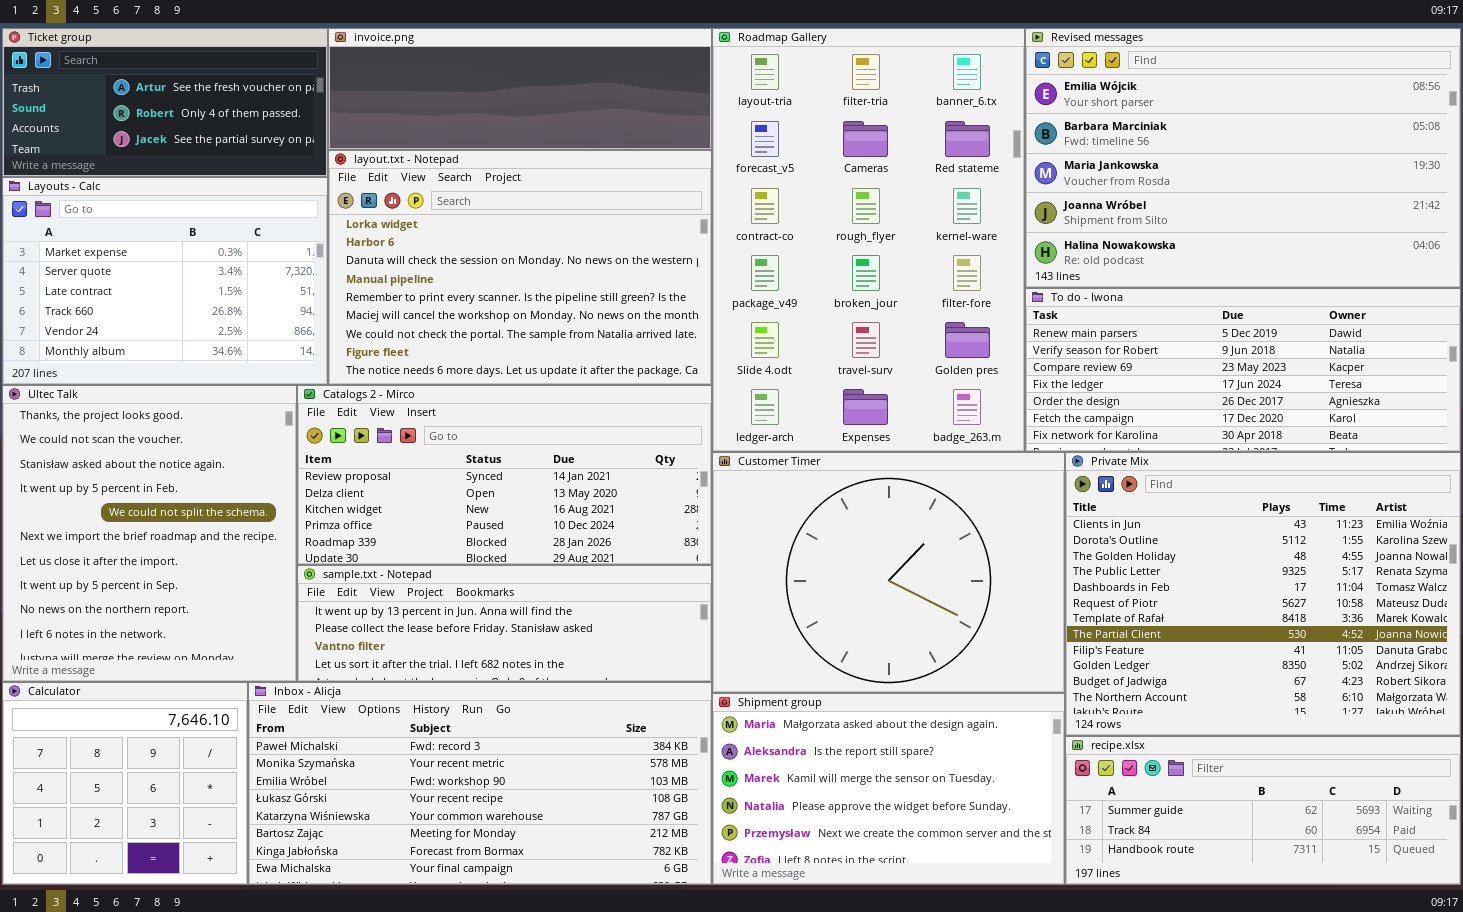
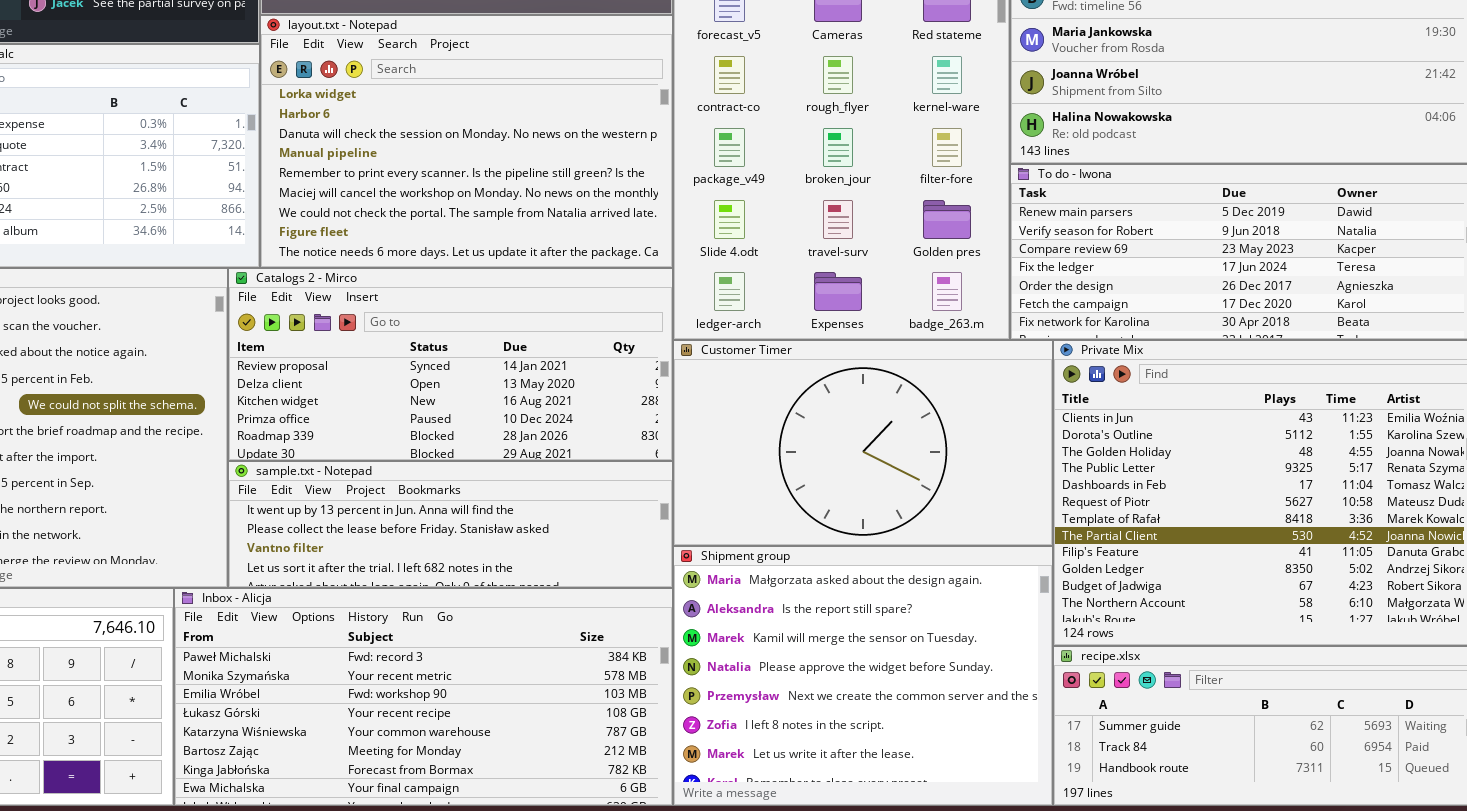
Customer Timer: [712,452,1065,693] -> [673,340,1053,546], resized
Shipment group: [712,693,1065,885] -> [673,546,1053,806], resized

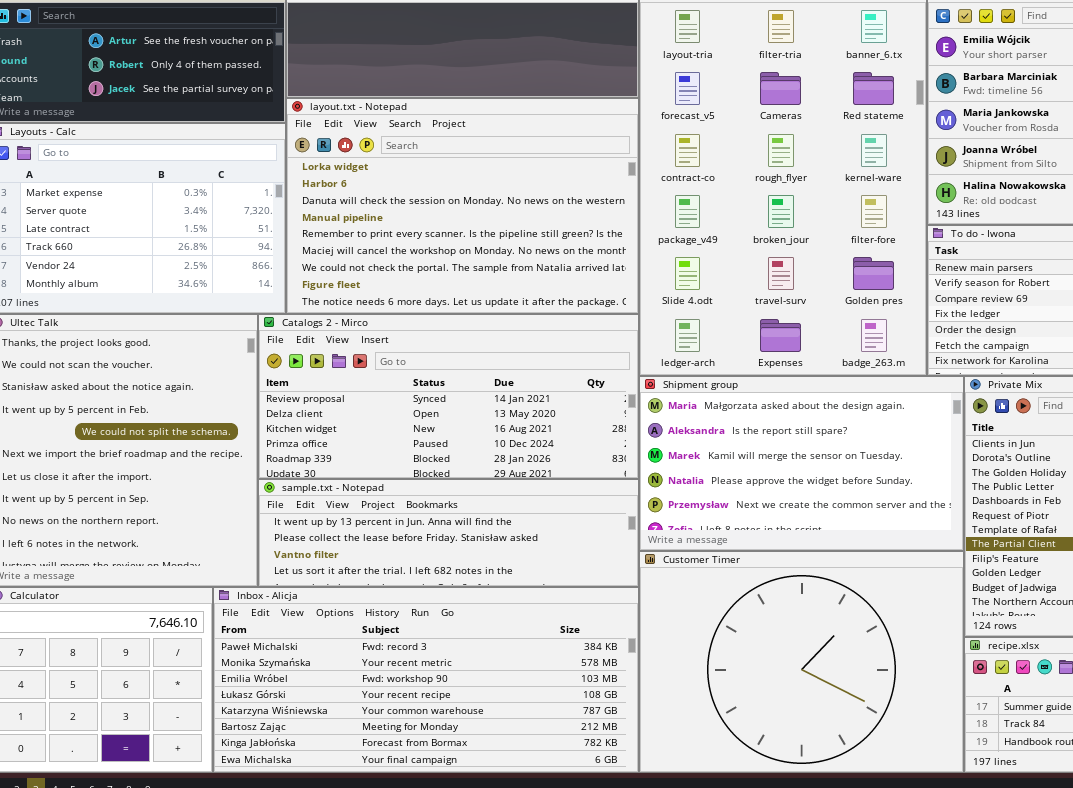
Customer Timer: [673,340,1053,546] -> [639,551,964,773], moved, resized
Shipment group: [673,546,1053,806] -> [639,376,964,551], moved, resized

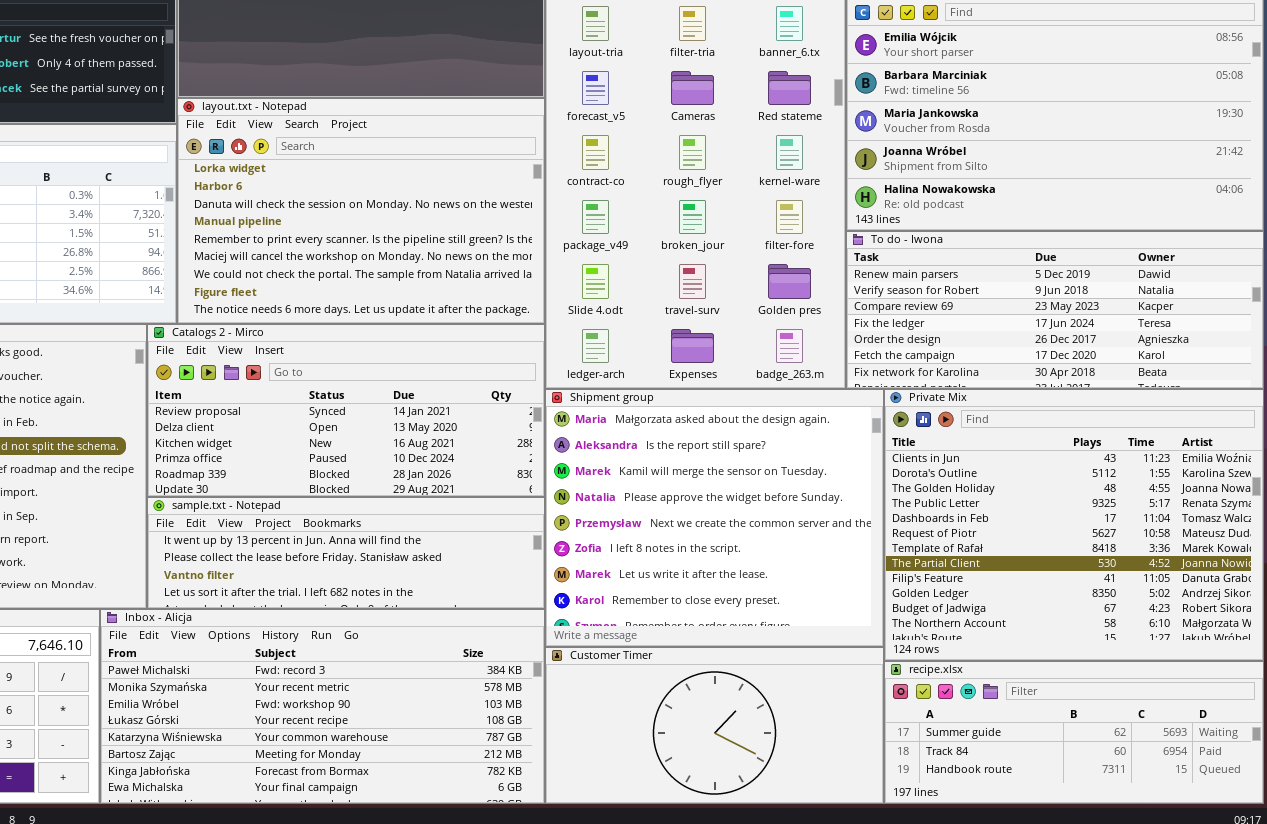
Shipment group: [639,376,964,551] -> [545,389,884,647], resized
Customer Timer: [639,551,964,773] -> [545,647,884,804], resized

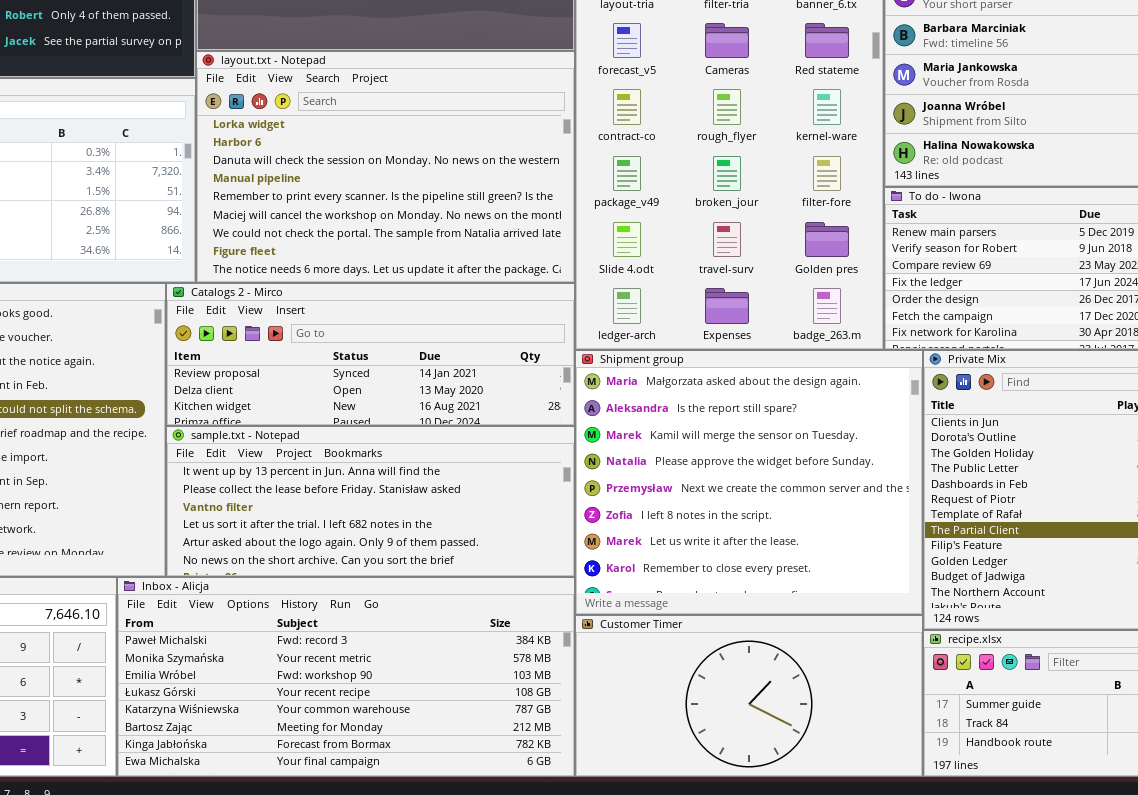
Catalogs 2 - Mirco: [147,324,545,497] -> [166,283,575,426], resized
sample.txt - Notepad: [147,497,545,609] -> [166,426,575,577], resized

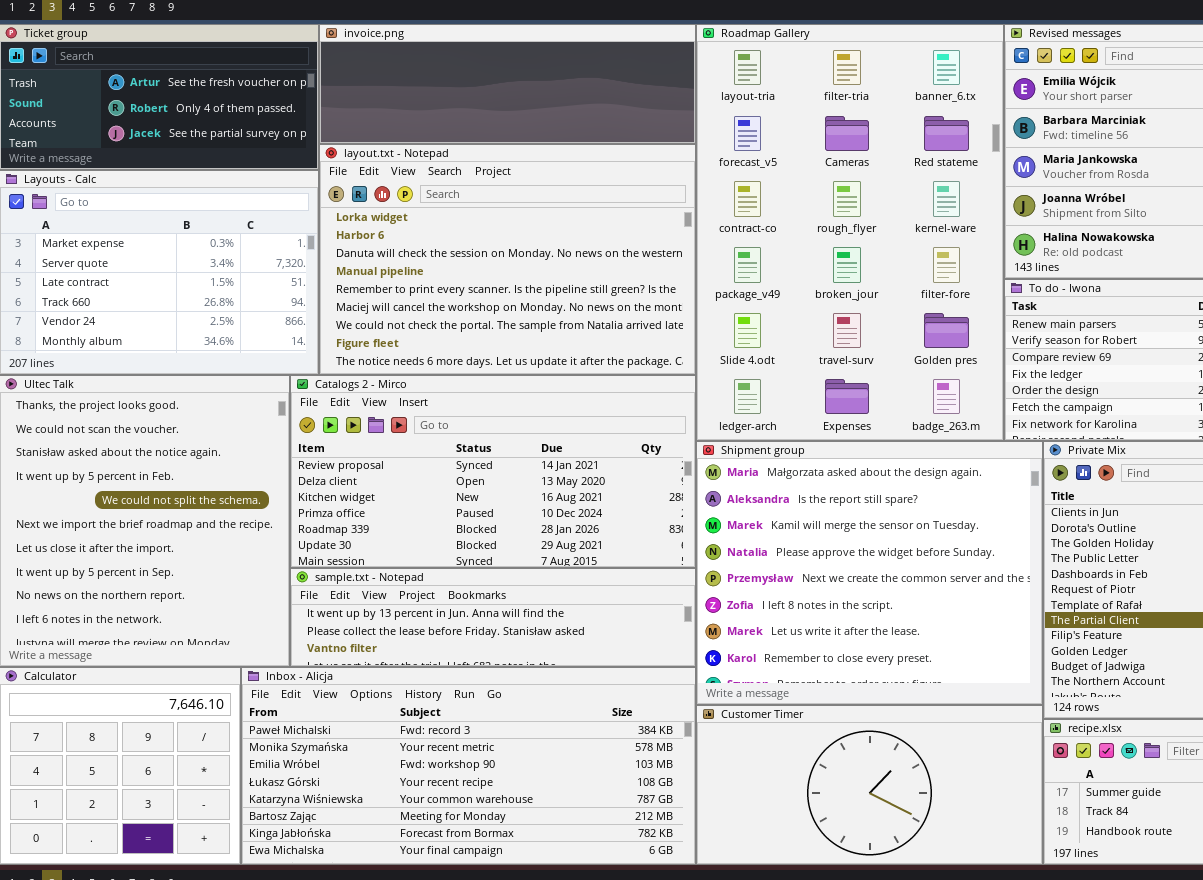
Catalogs 2 - Mirco: [166,283,575,426] -> [290,375,696,568], resized
sample.txt - Notepad: [166,426,575,577] -> [290,568,696,667], resized

